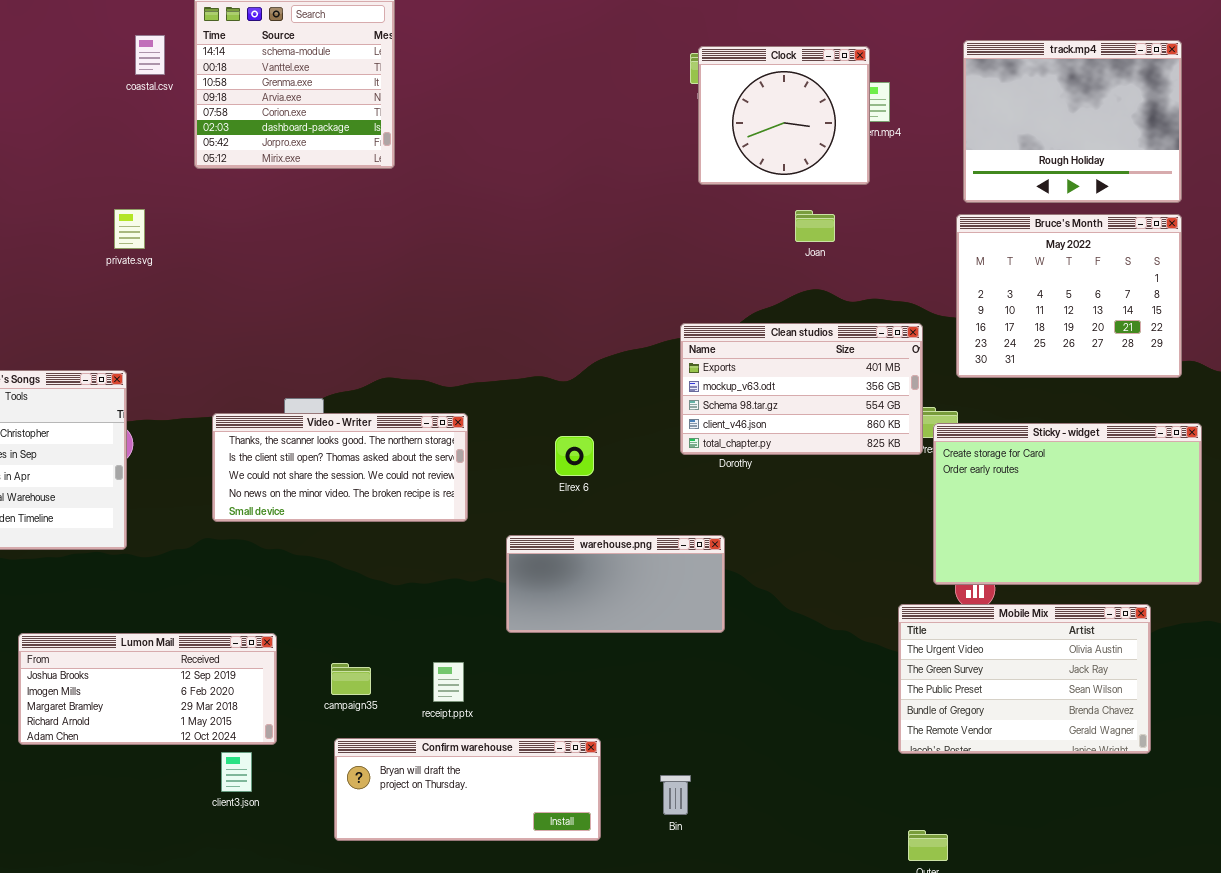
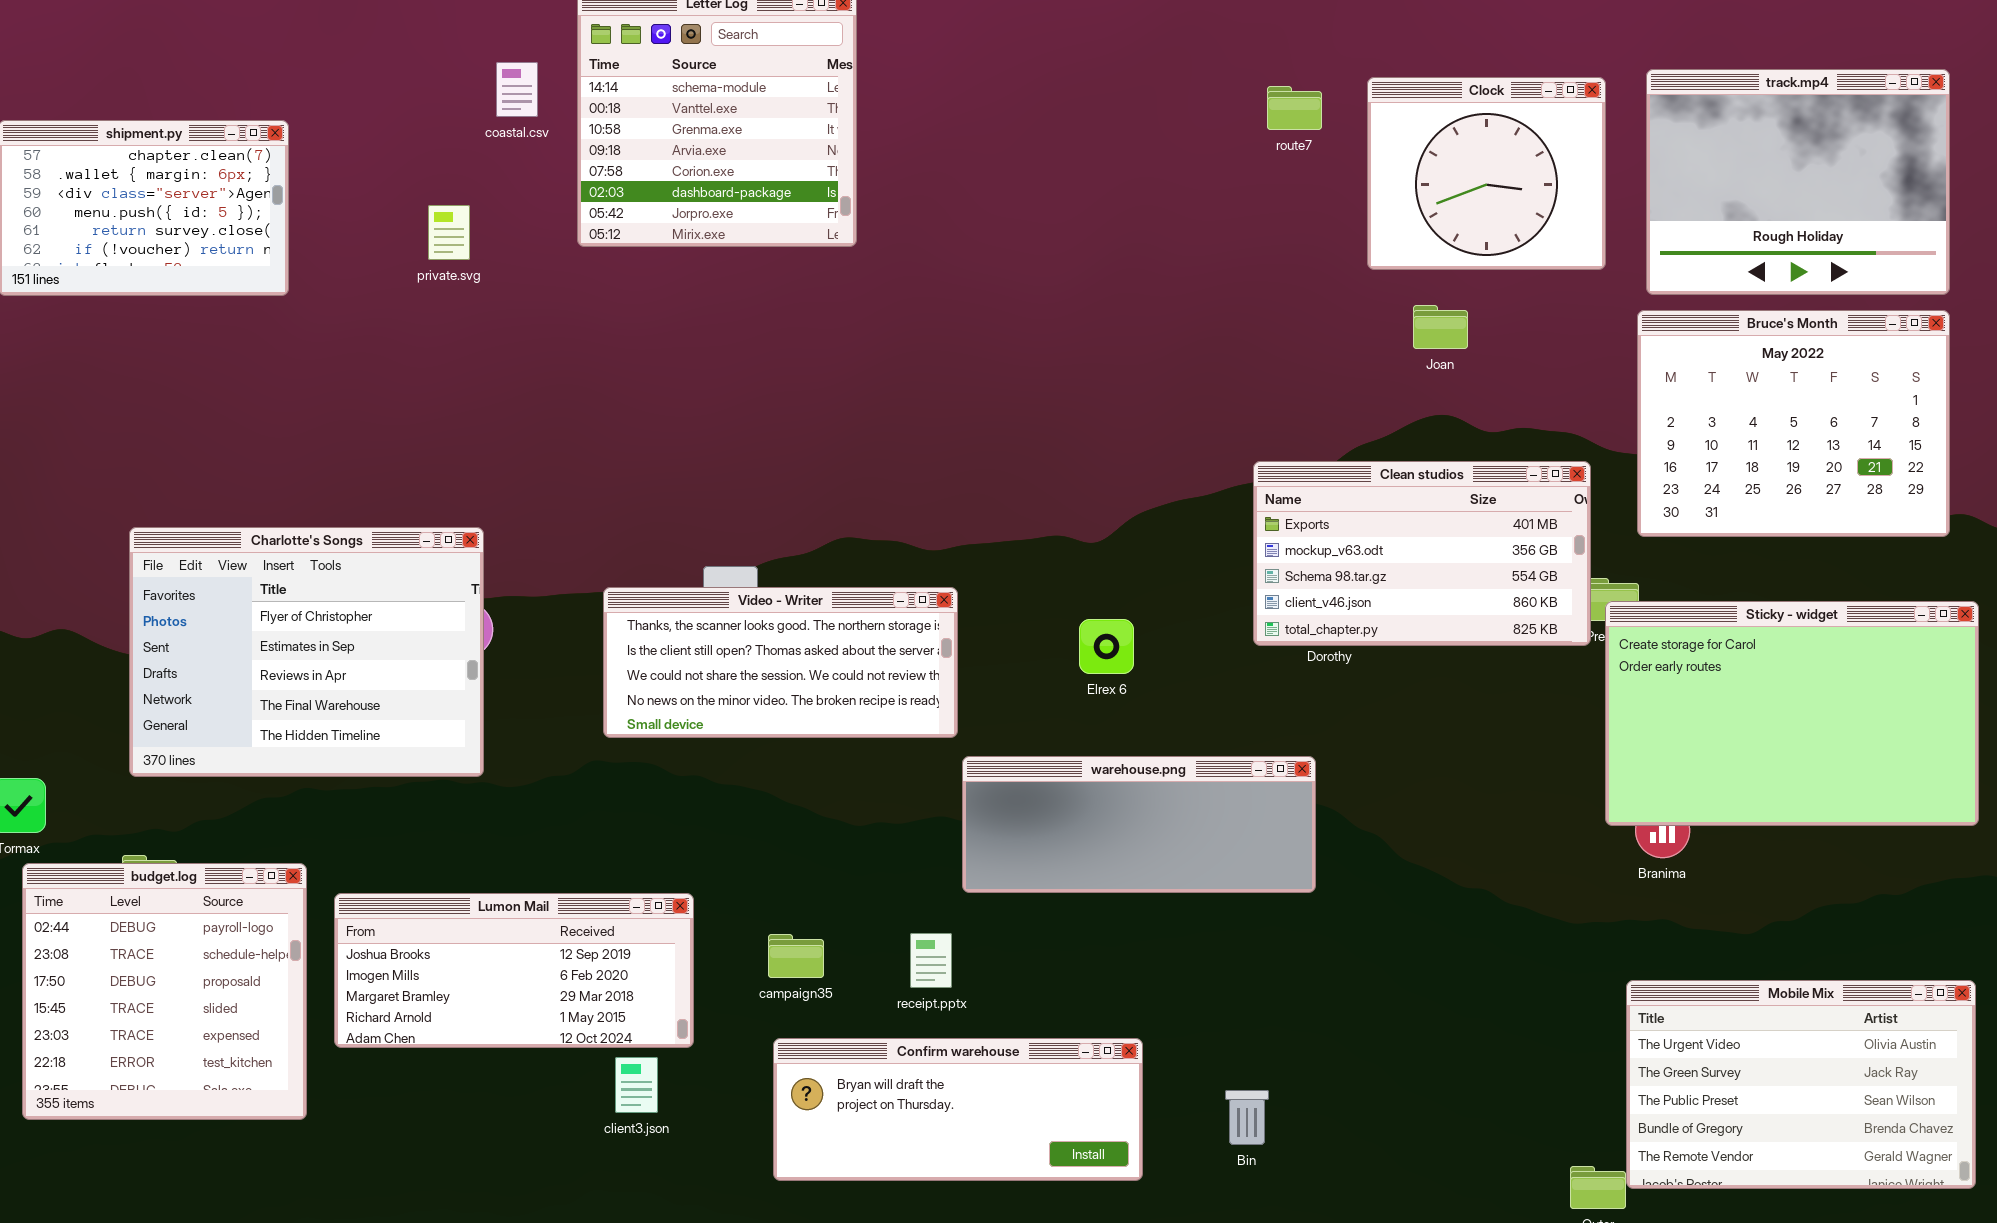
Clock: [698,46,870,185] -> [1367,77,1606,270], moved
private.svg: [114,209,145,249] -> [428,205,470,260], moved
warehouse.png: [506,535,725,633] -> [962,756,1316,893], resized
Mobile Mix: [898,604,1151,754] -> [1626,980,1976,1189], moved

